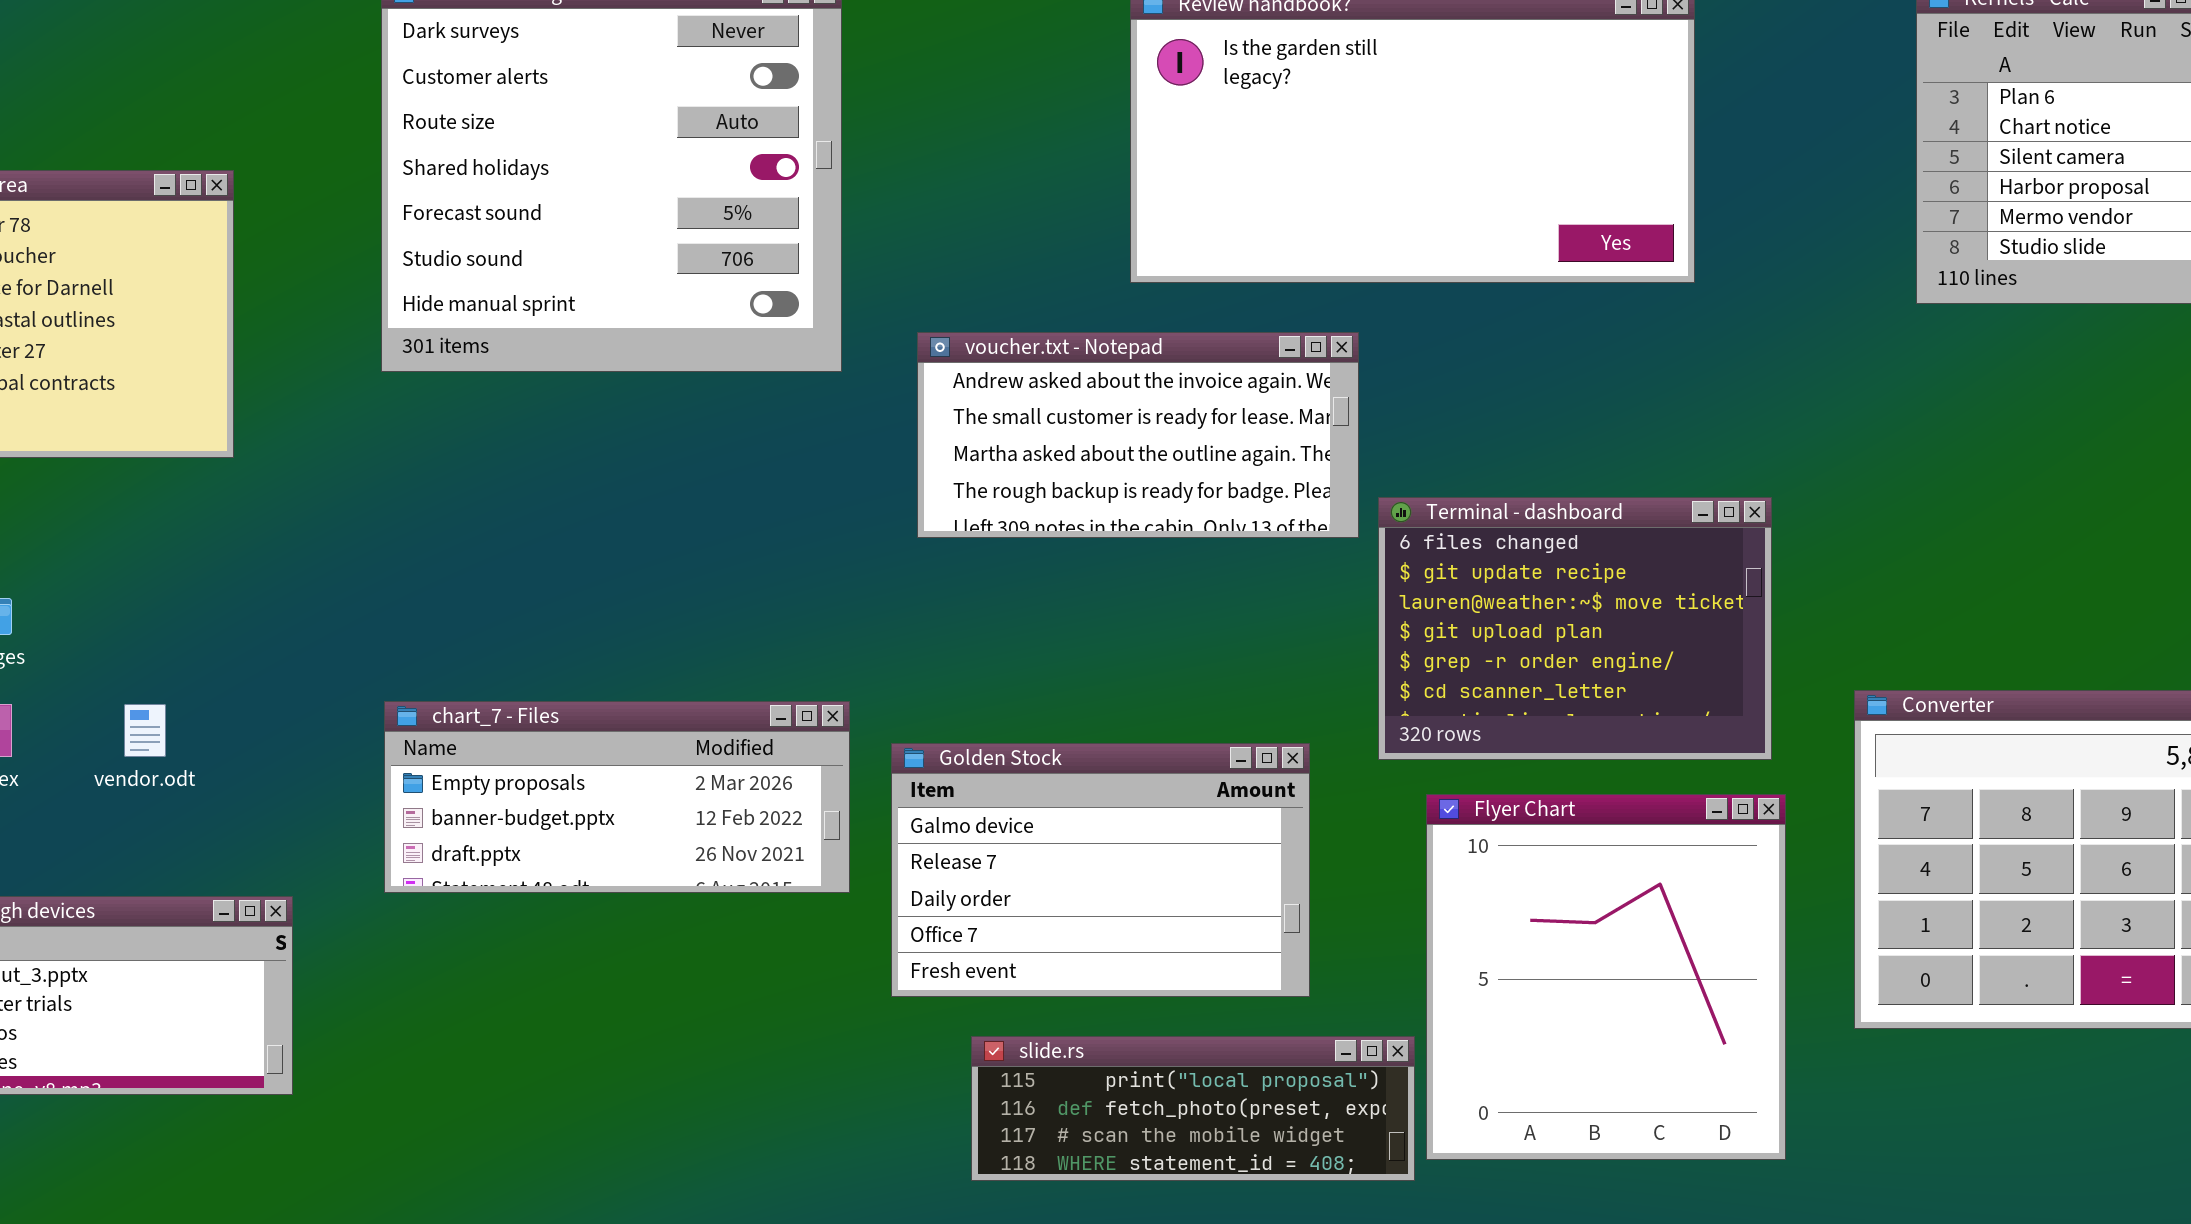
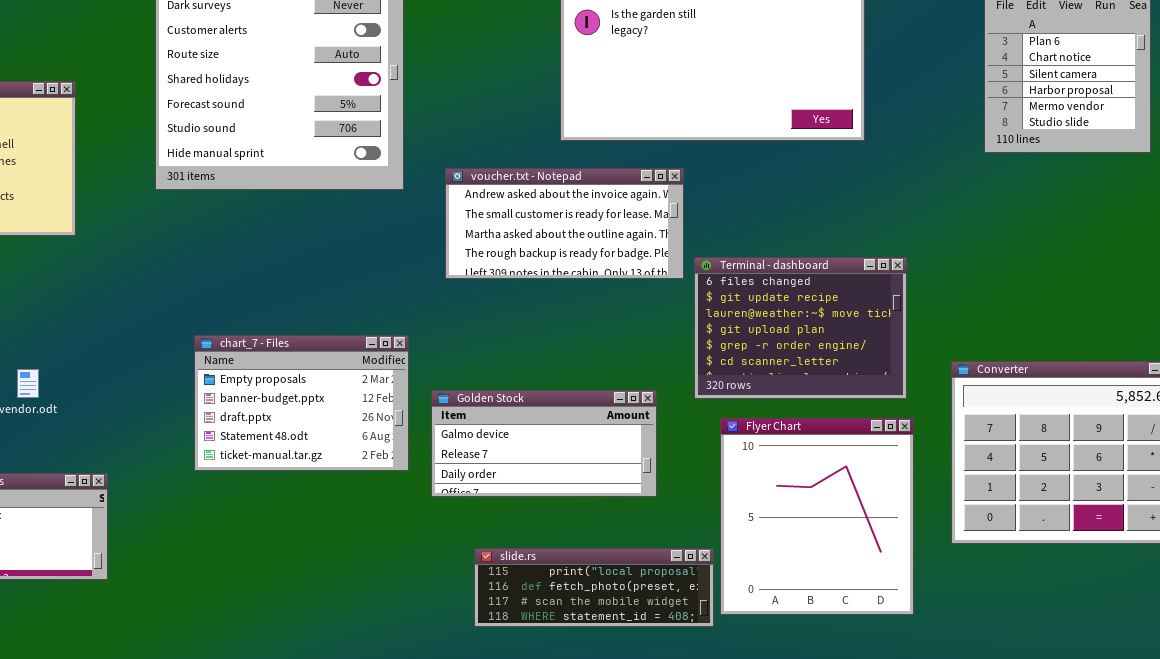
chart_7 - Files: [384,701,850,893] -> [194,335,409,471], resized
Golden Stock: [891,743,1310,997] -> [431,390,657,497], resized

